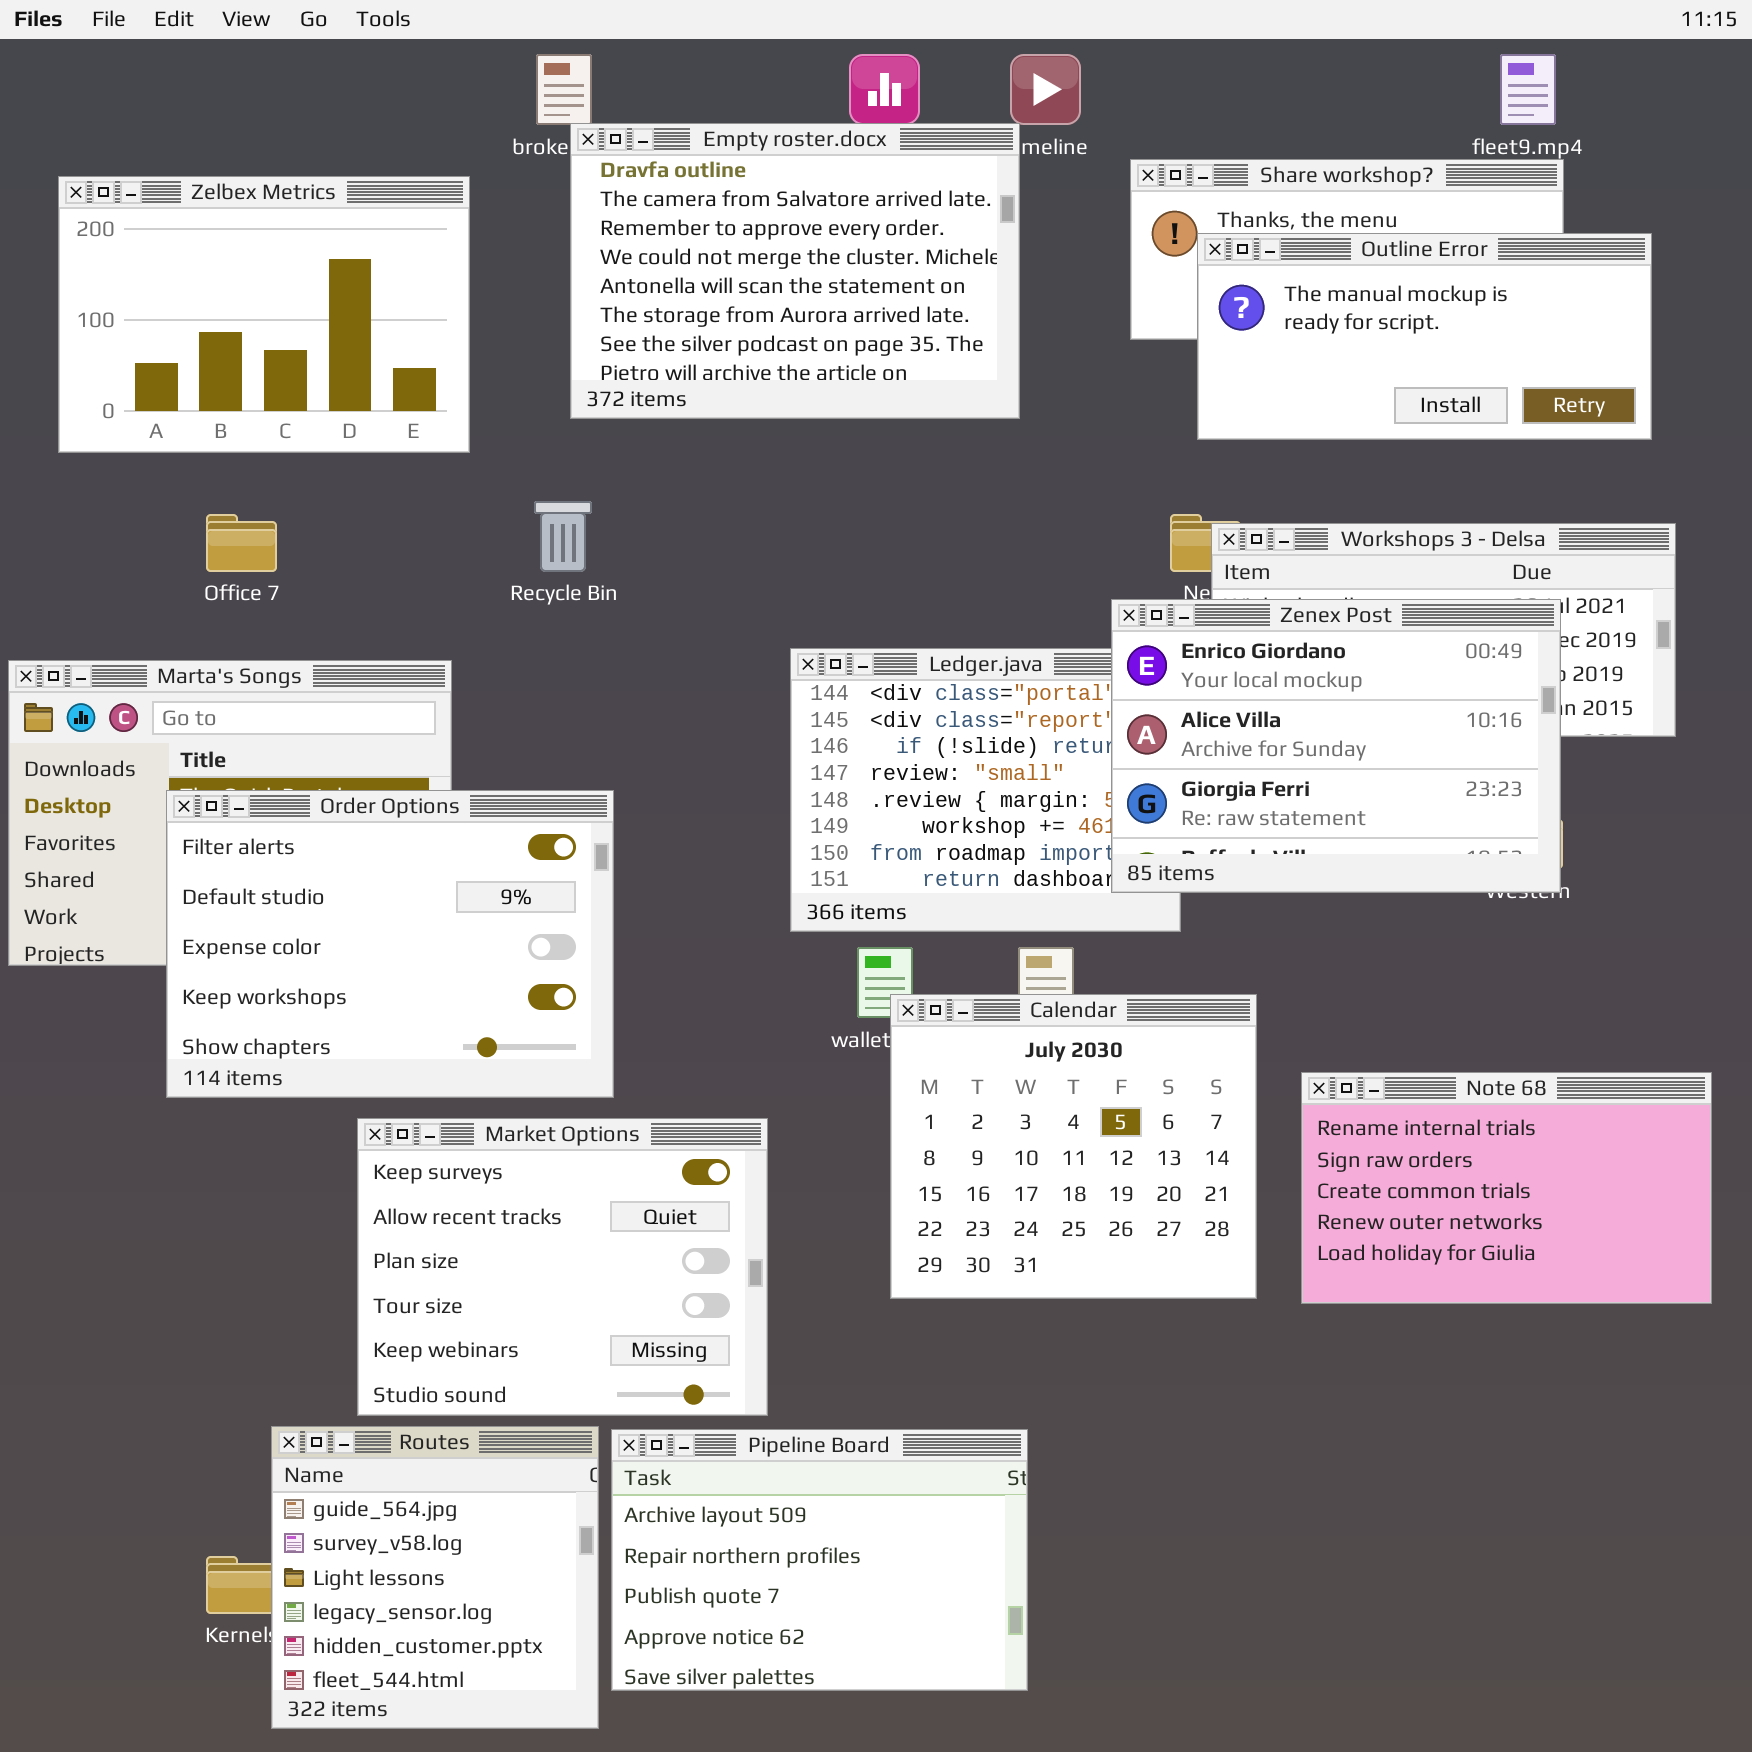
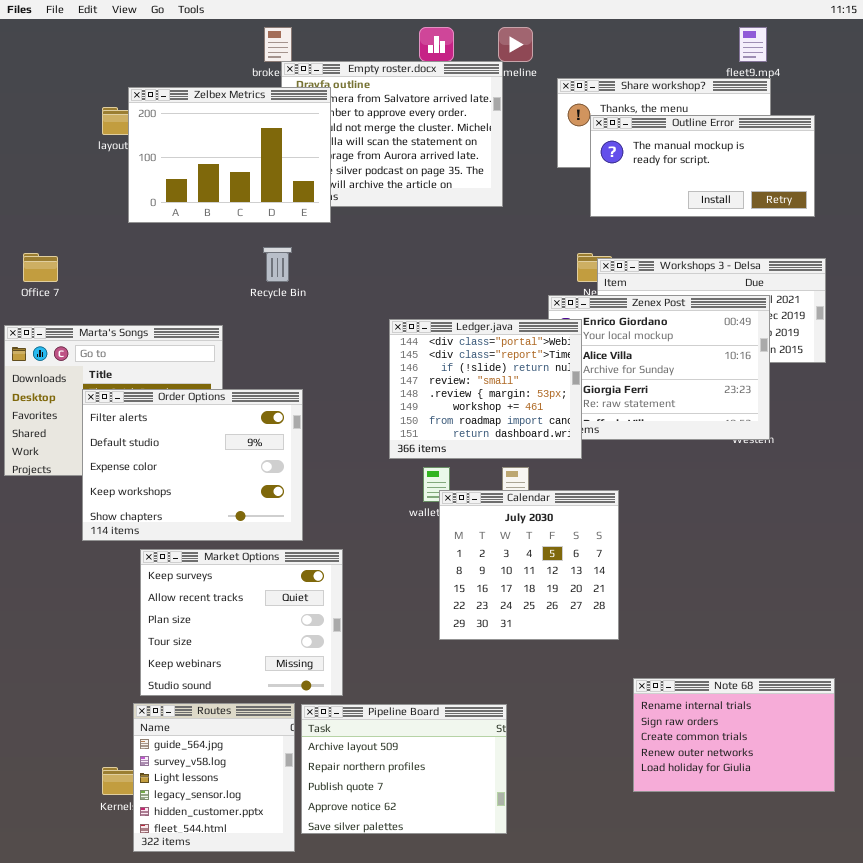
Zelbex Metrics: [58,176,470,453] -> [128,87,331,223], moved
Office 7: [206,514,277,572] -> [23,253,58,282], moved
Ledger.java: [790,648,1181,932] -> [389,319,582,459], raised
Note 68: [1301,1072,1712,1304] -> [633,678,835,792], moved
Market Options: [357,1118,768,1416] -> [140,549,343,696], moved

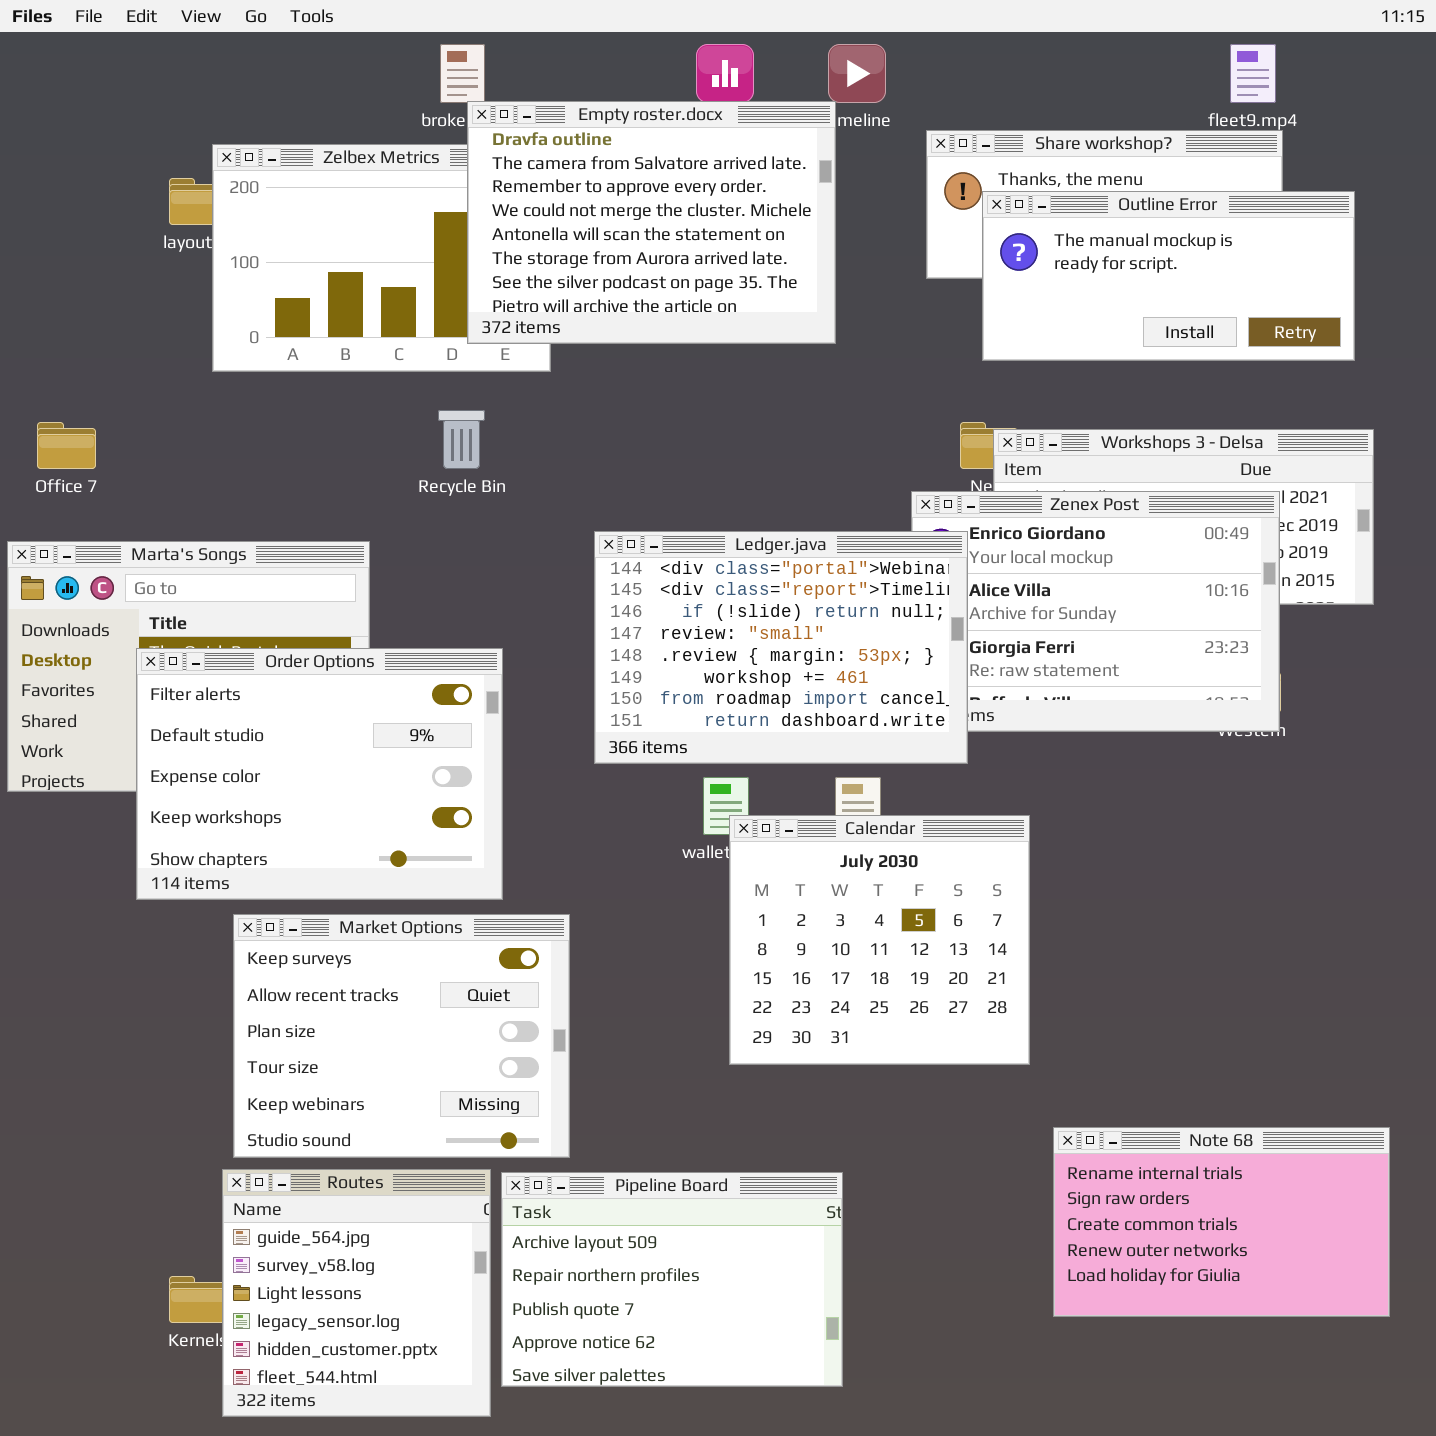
Empty roster.docx: [281,61,503,207] -> [467,101,836,344], raised
Ledger.java: [389,319,582,459] -> [594,531,968,764], resized

